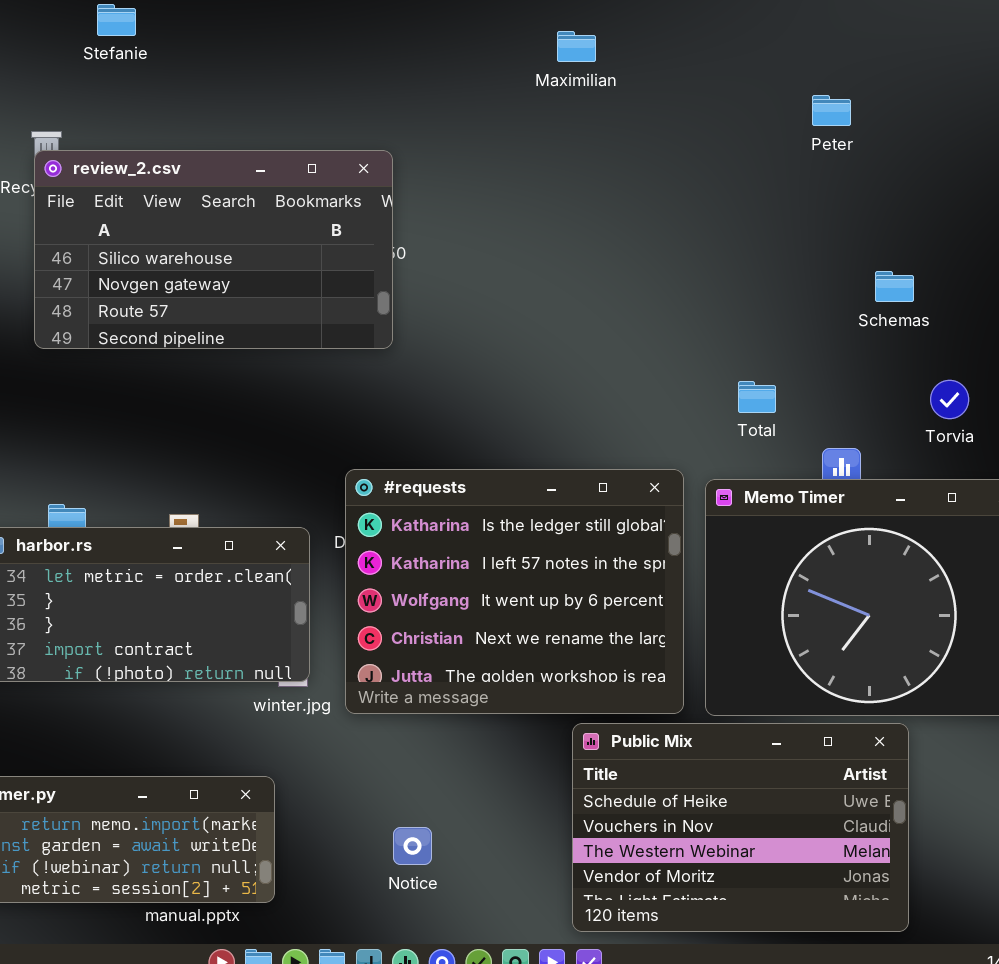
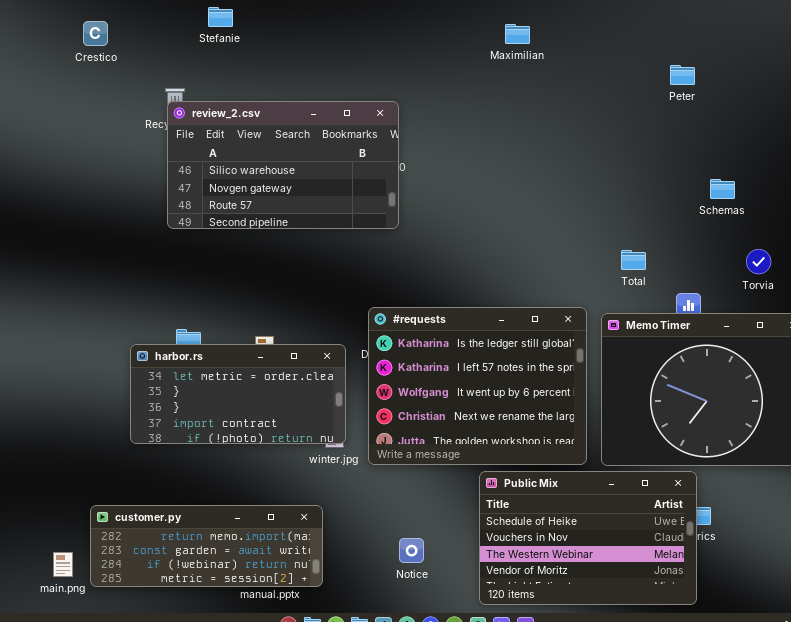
Public Mix: [572,723,909,932] -> [479,471,697,605], moved

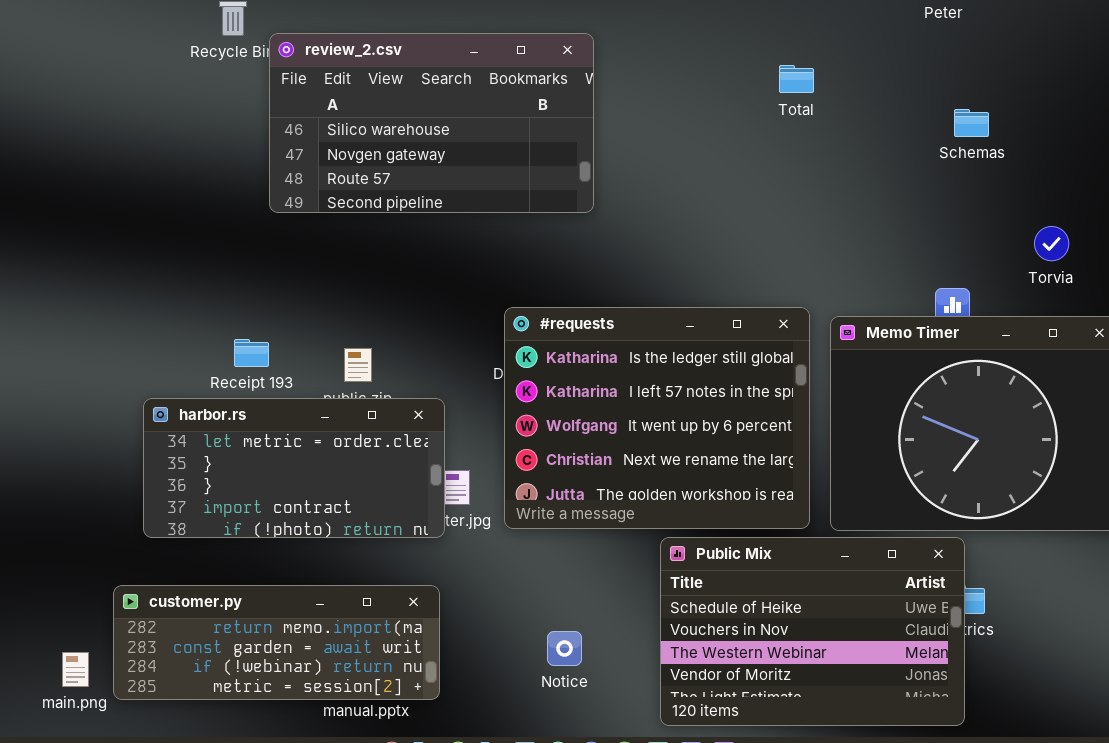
review_2.csv: [167,101,399,229] -> [269,33,594,213], moved
Schemas: [710,179,735,199] -> [954,109,989,137], moved
Total: [621,250,646,270] -> [779,65,814,93], moved
harbor.rs: [130,344,346,444] -> [143,398,445,538], moved

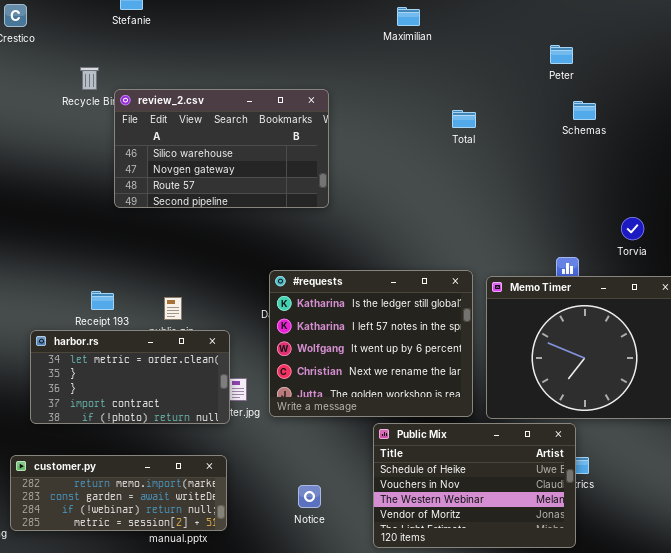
Schemas: [954,109,989,137] -> [573,101,596,120], moved

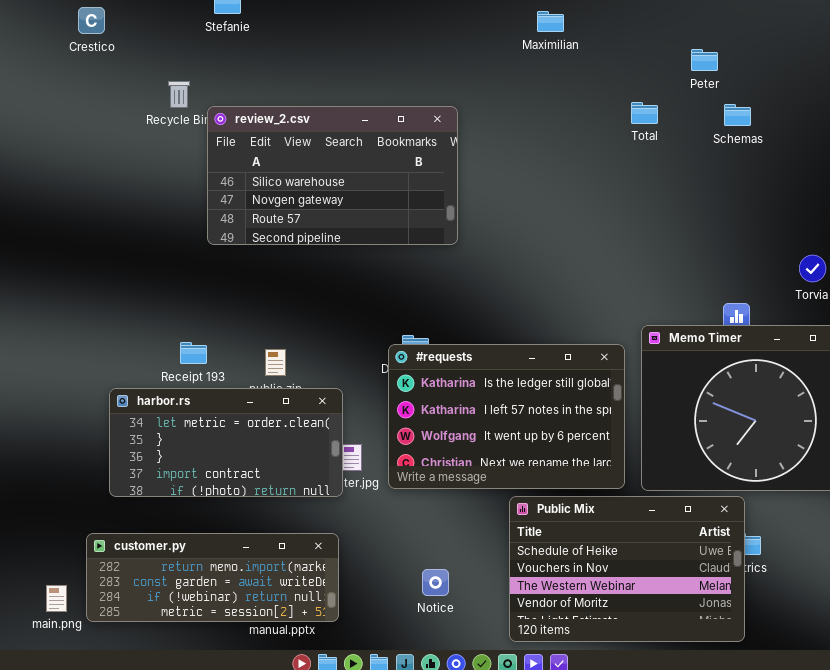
Peter: [550,45,573,64] -> [691,49,718,71], moved
Schemas: [573,101,596,120] -> [724,104,751,126], moved
Total: [452,110,476,128] -> [631,102,658,124], moved
#requests: [269,270,473,417] -> [388,344,625,489], resized

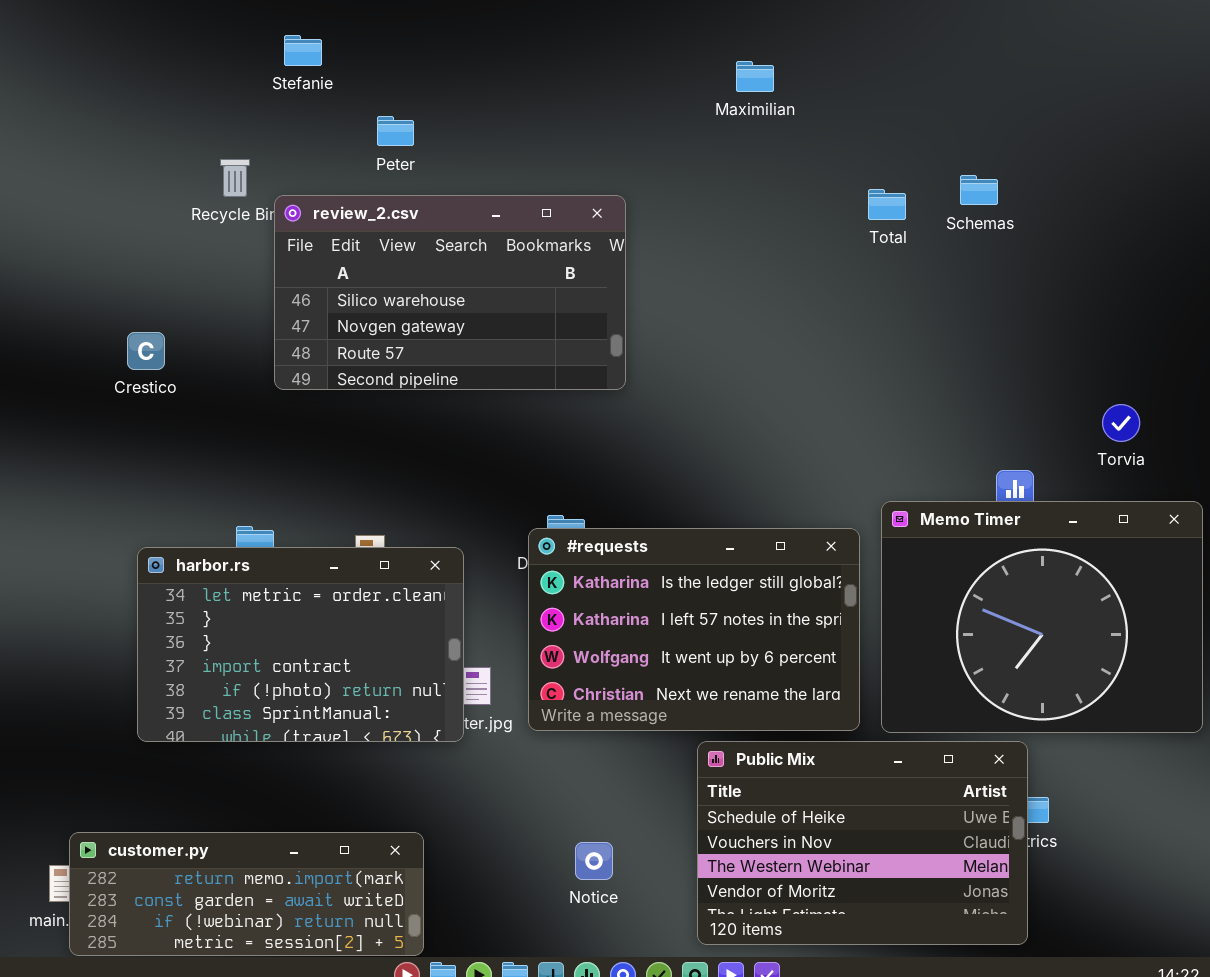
Crestico: [78,7,105,34] -> [127,332,165,370], moved
Peter: [691,49,718,71] -> [377,116,414,146], moved
Schemas: [724,104,751,126] -> [960,175,998,205], moved
harbor.rs: [109,388,343,497] -> [137,547,464,742], resized
customer.py: [86,533,339,622] -> [69,832,424,956], moved

